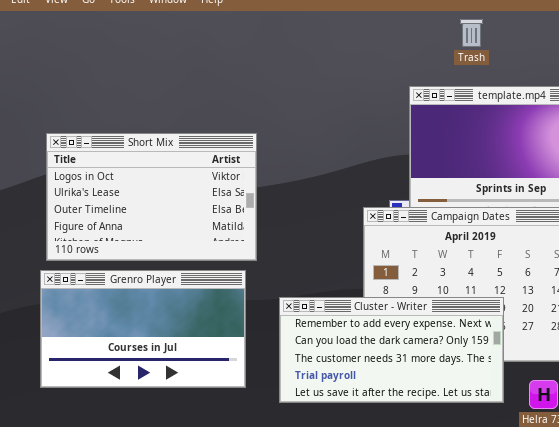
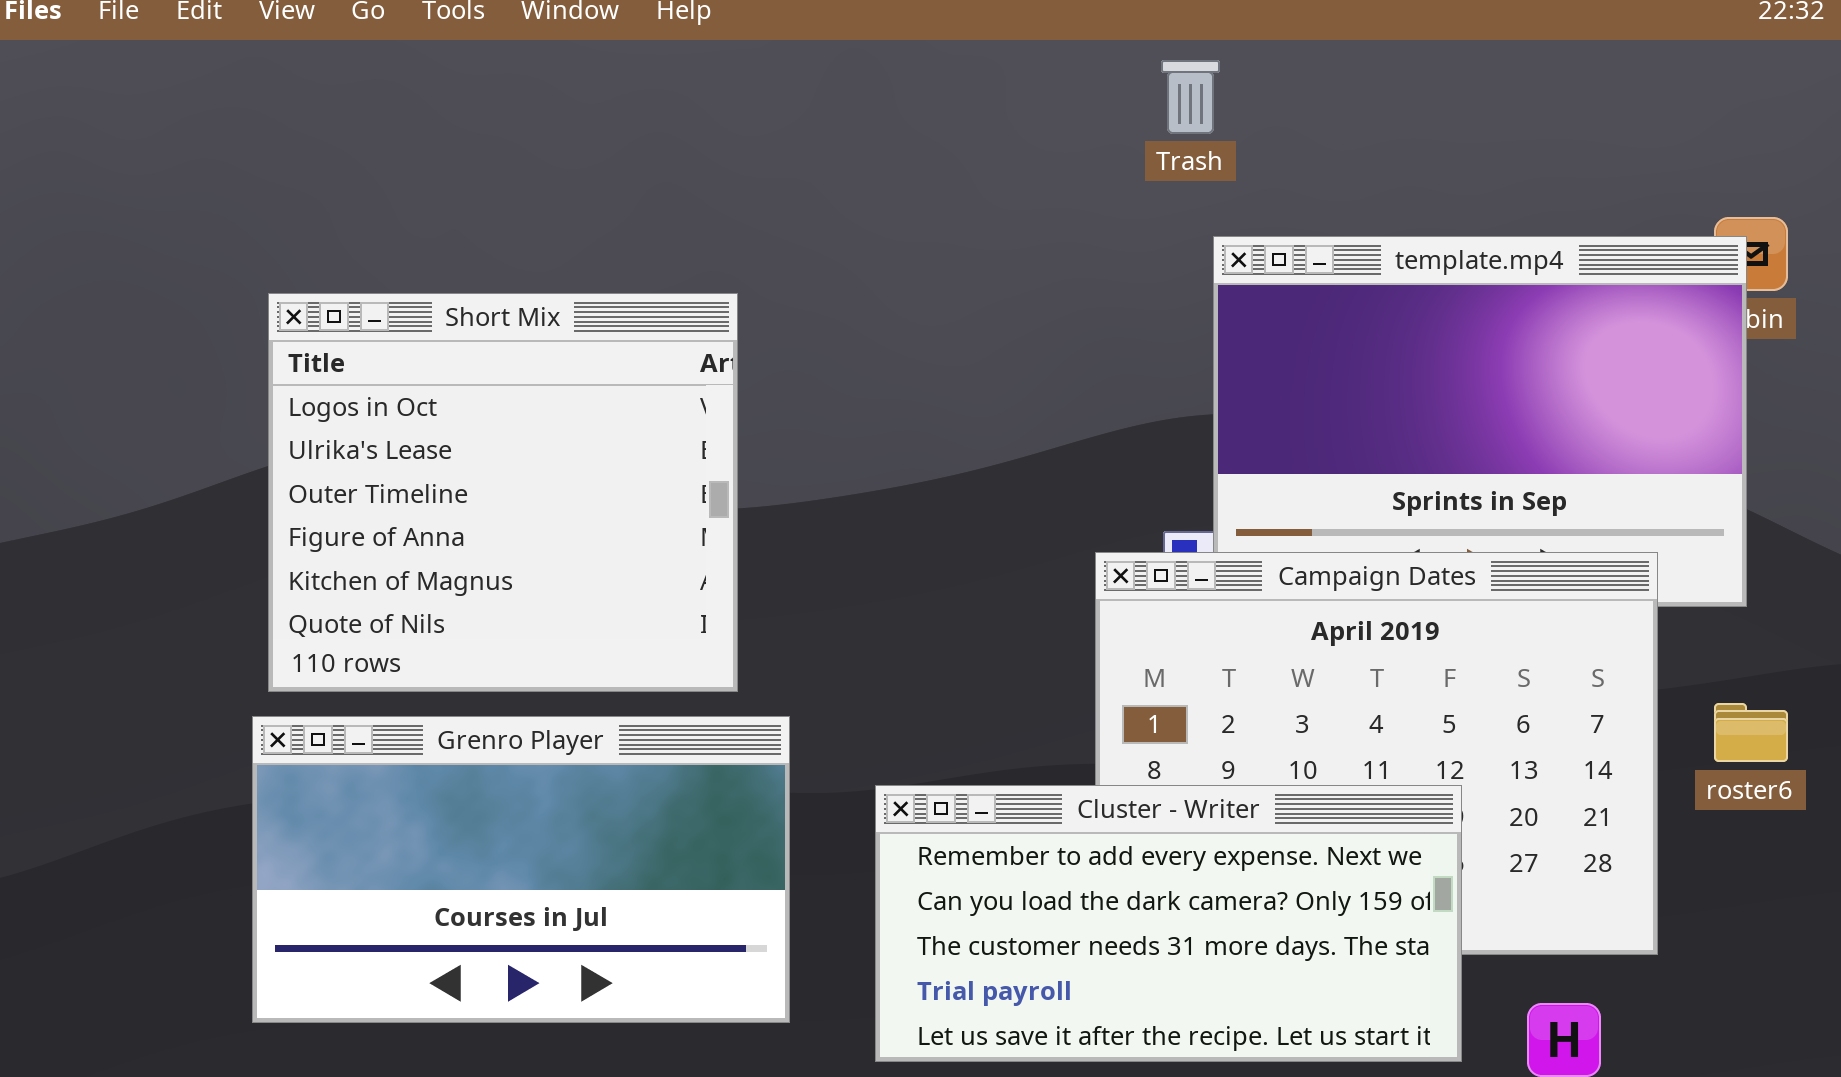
Trash: [460,19,483,47] -> [1161,60,1220,134], moved
Short Mix: [46,133,257,261] -> [268,293,738,692], resized

